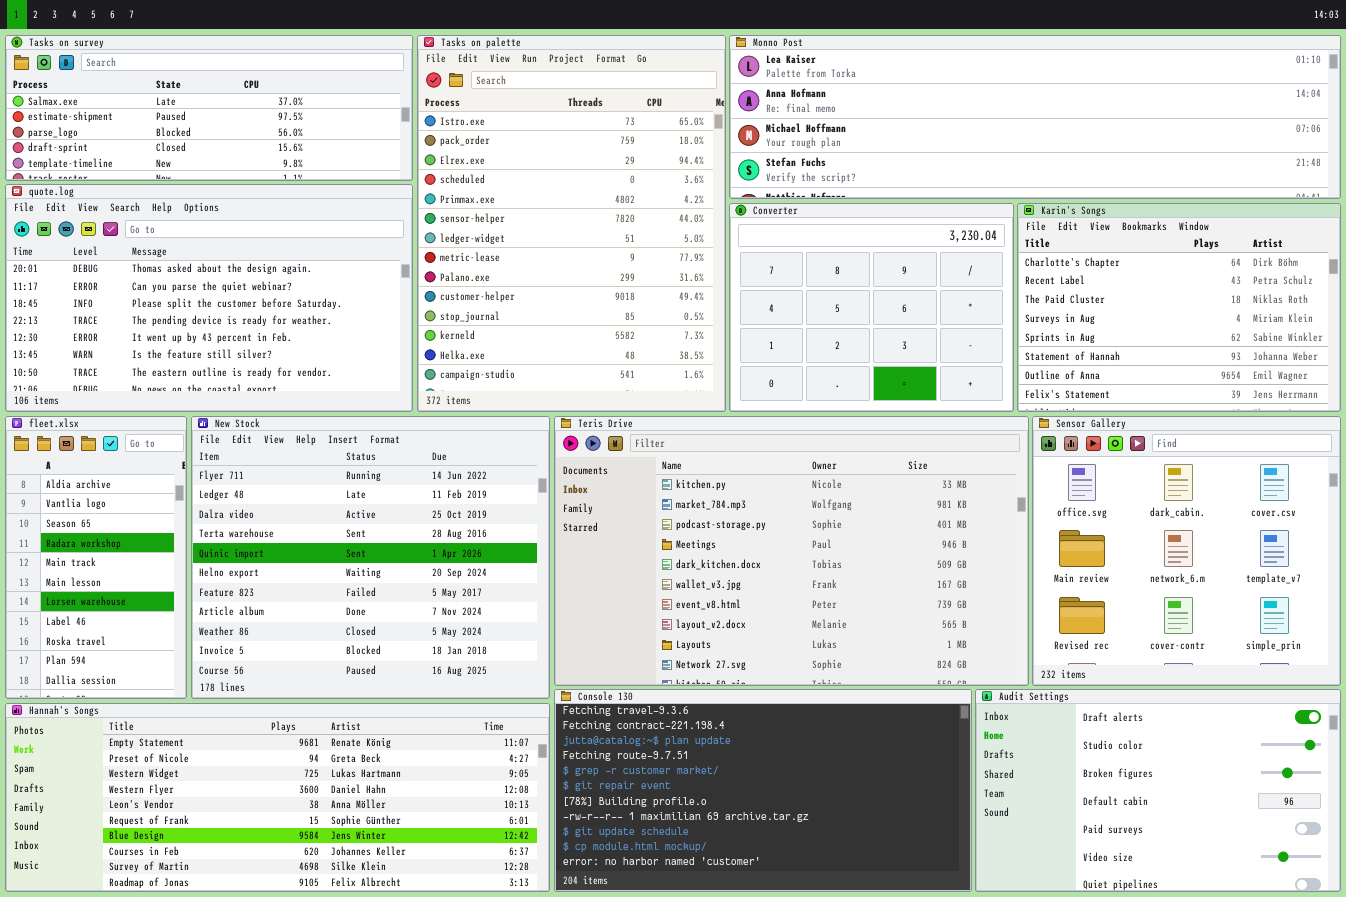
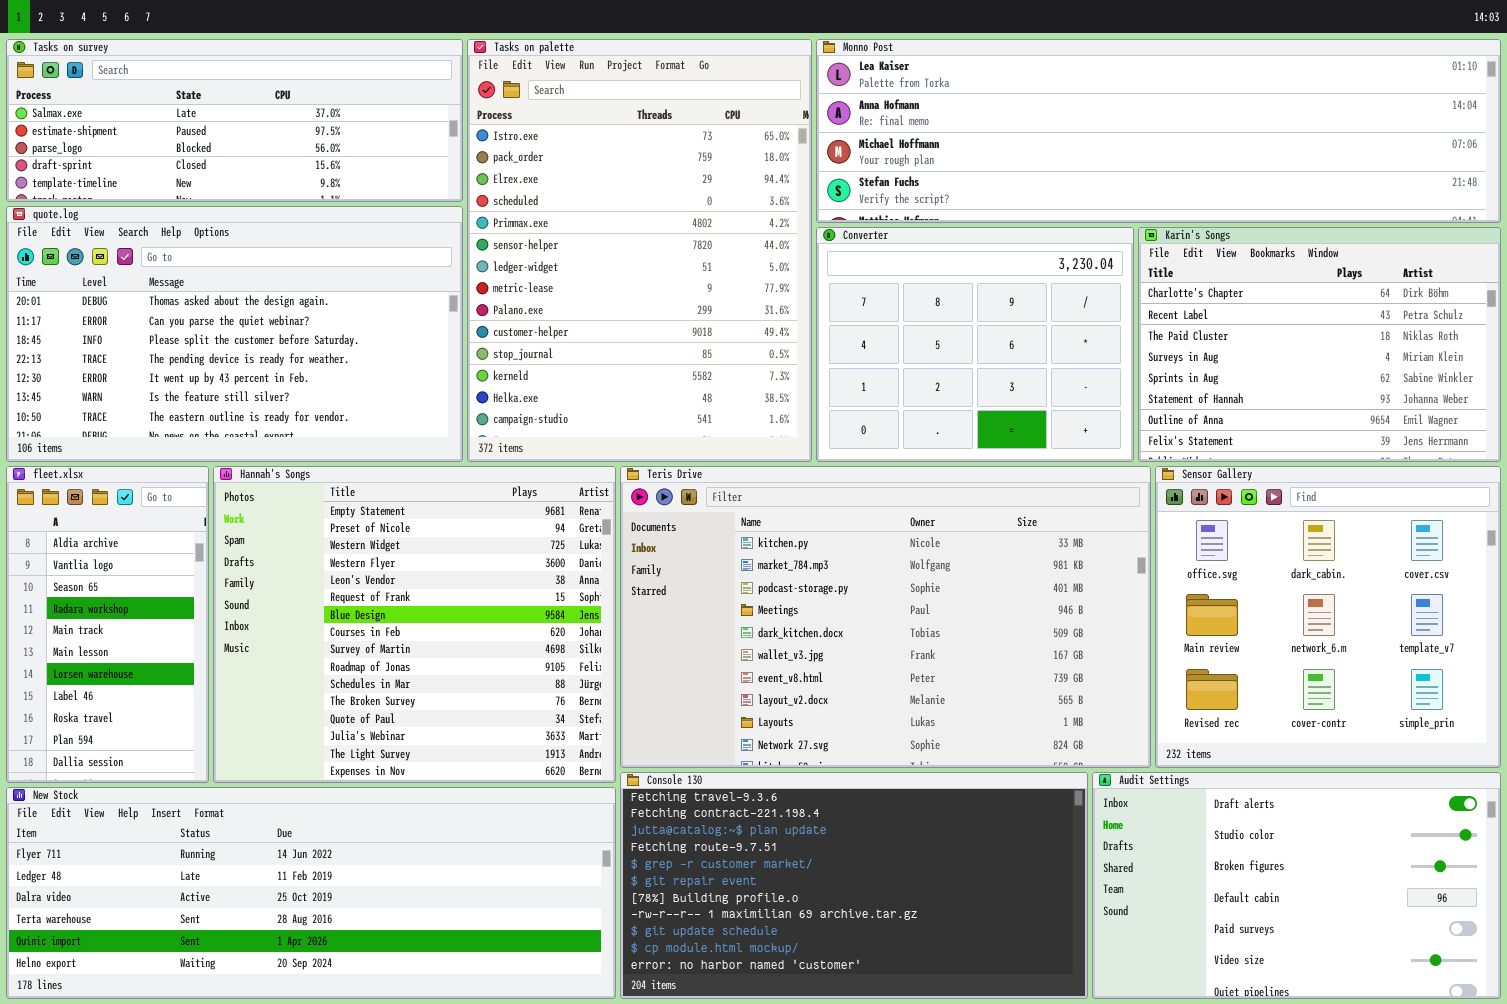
New Stock: [191,416,550,699] -> [6,787,616,999], moved, resized
Hannah's Songs: [5,703,550,892] -> [213,466,616,783], moved, resized

